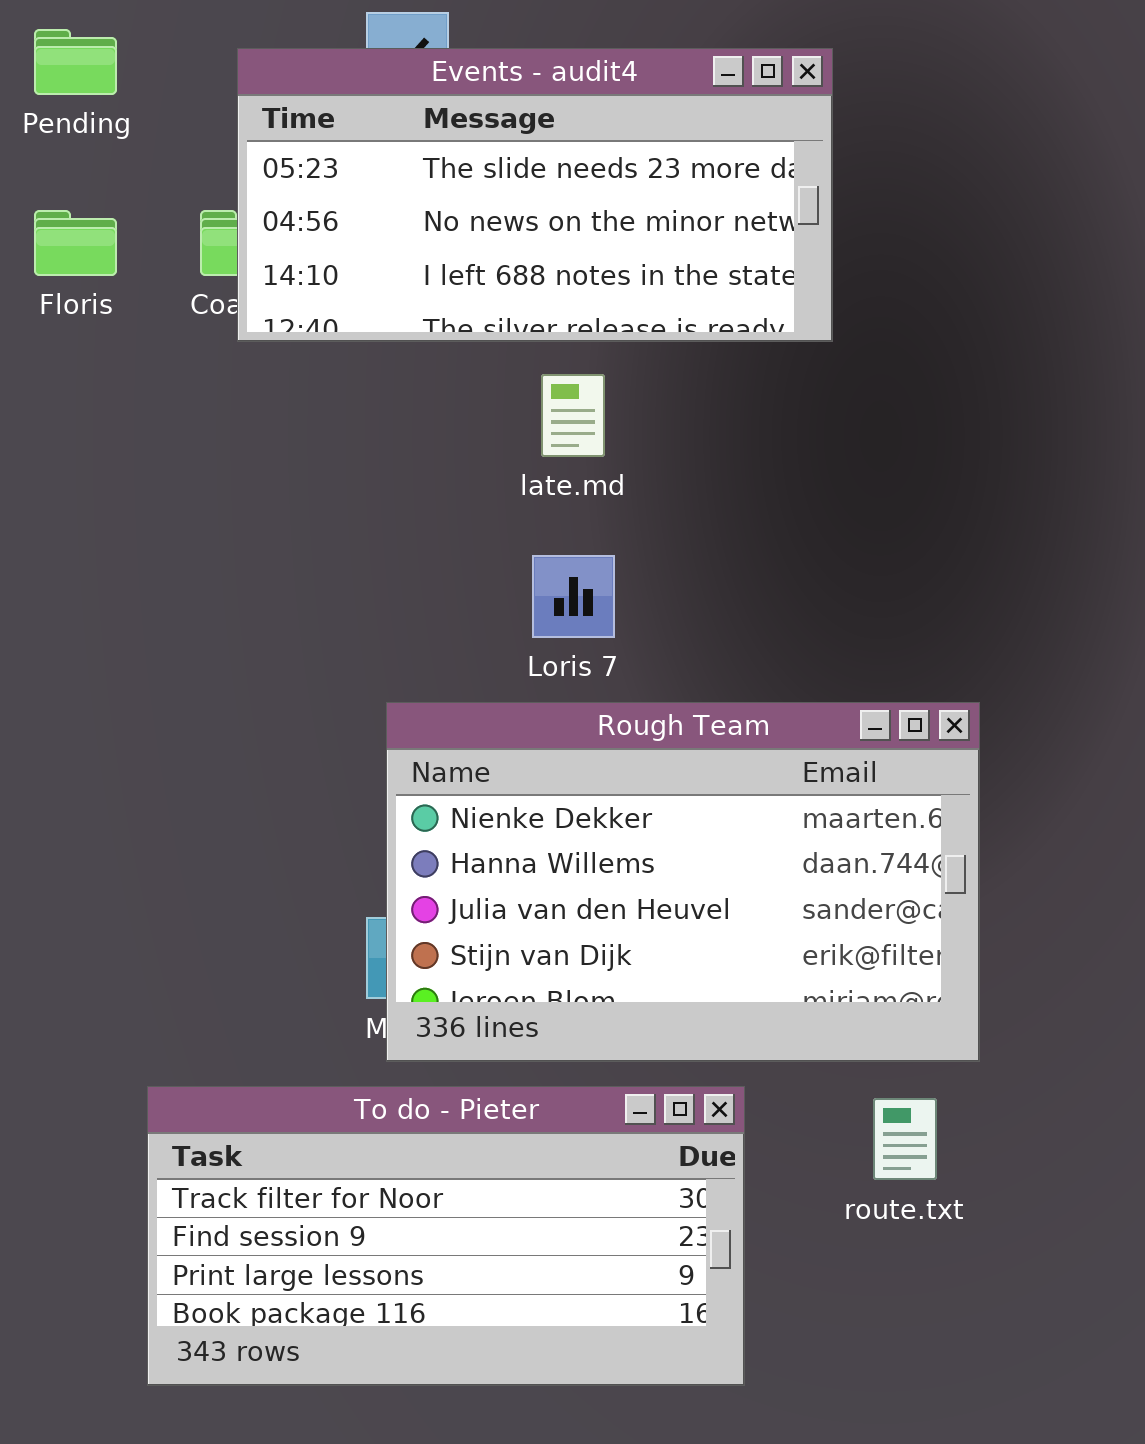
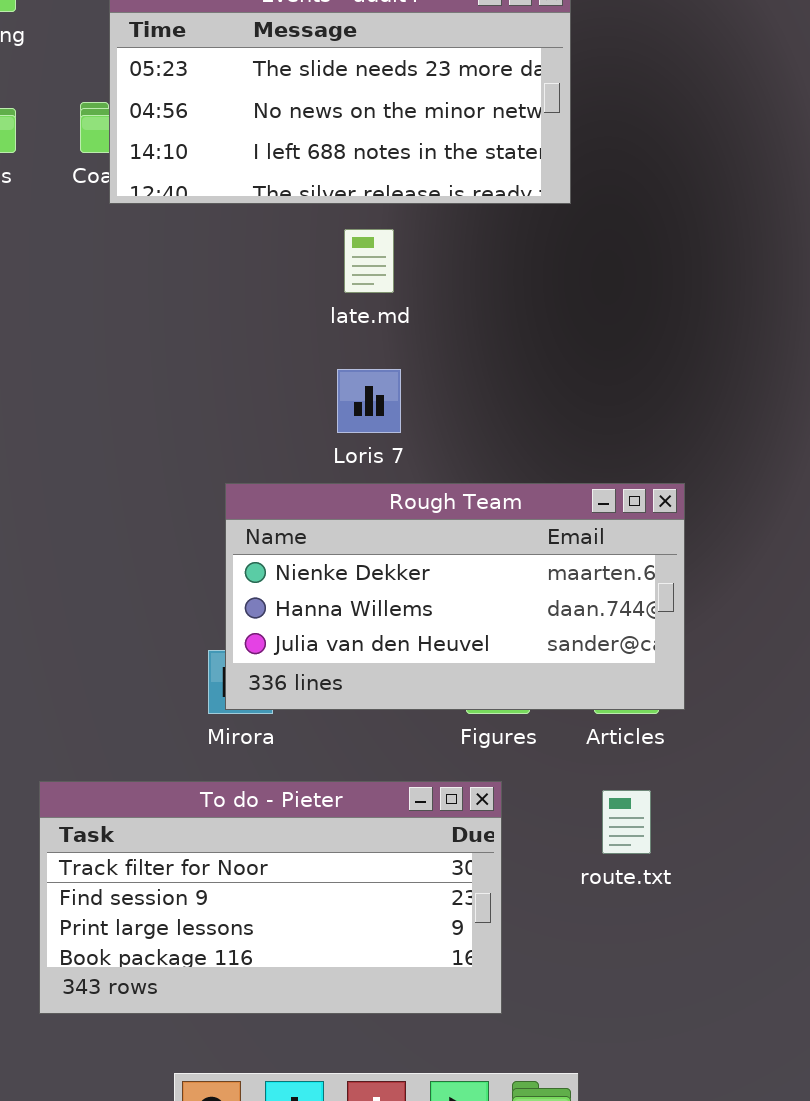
Rough Team: [386,702,980,1062] -> [225,483,685,710], resized

